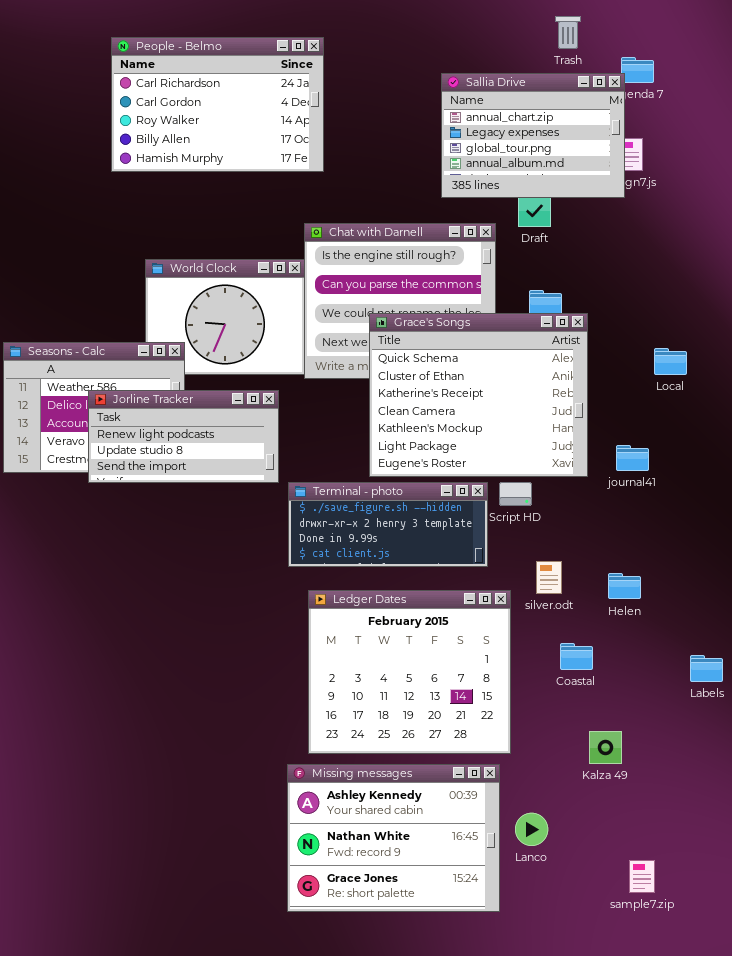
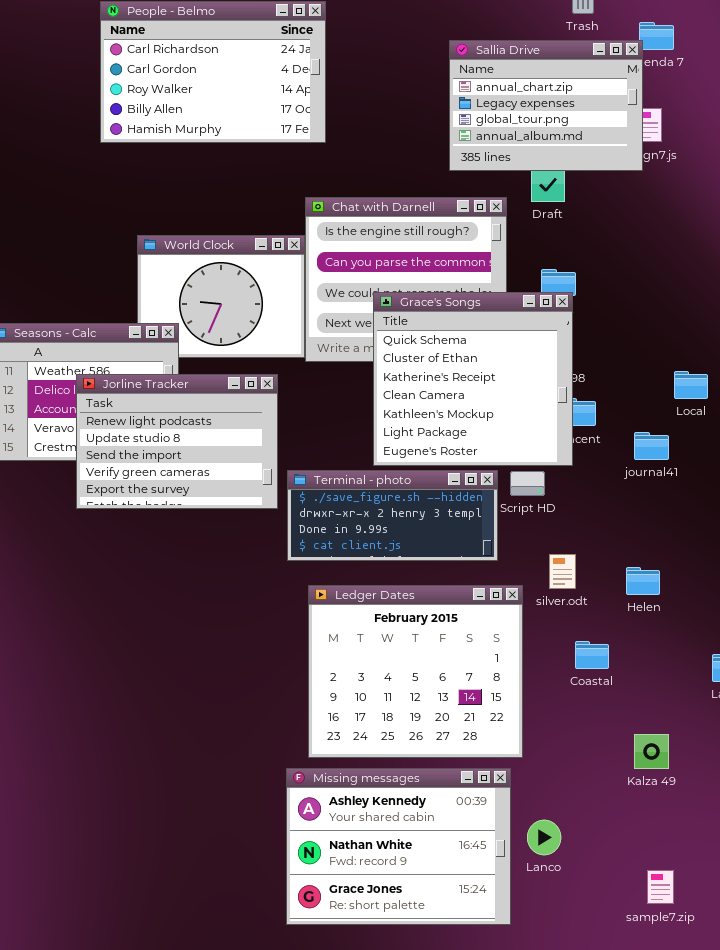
Grace's Songs: [369,313,588,477] -> [373,292,573,466], resized
Local: [654,348,687,375] -> [674,371,708,399], moved
Jorline Tracker: [88,390,279,483] -> [76,374,278,509], resized
Kalza 49: [589,731,622,764] -> [634,734,669,769], moved

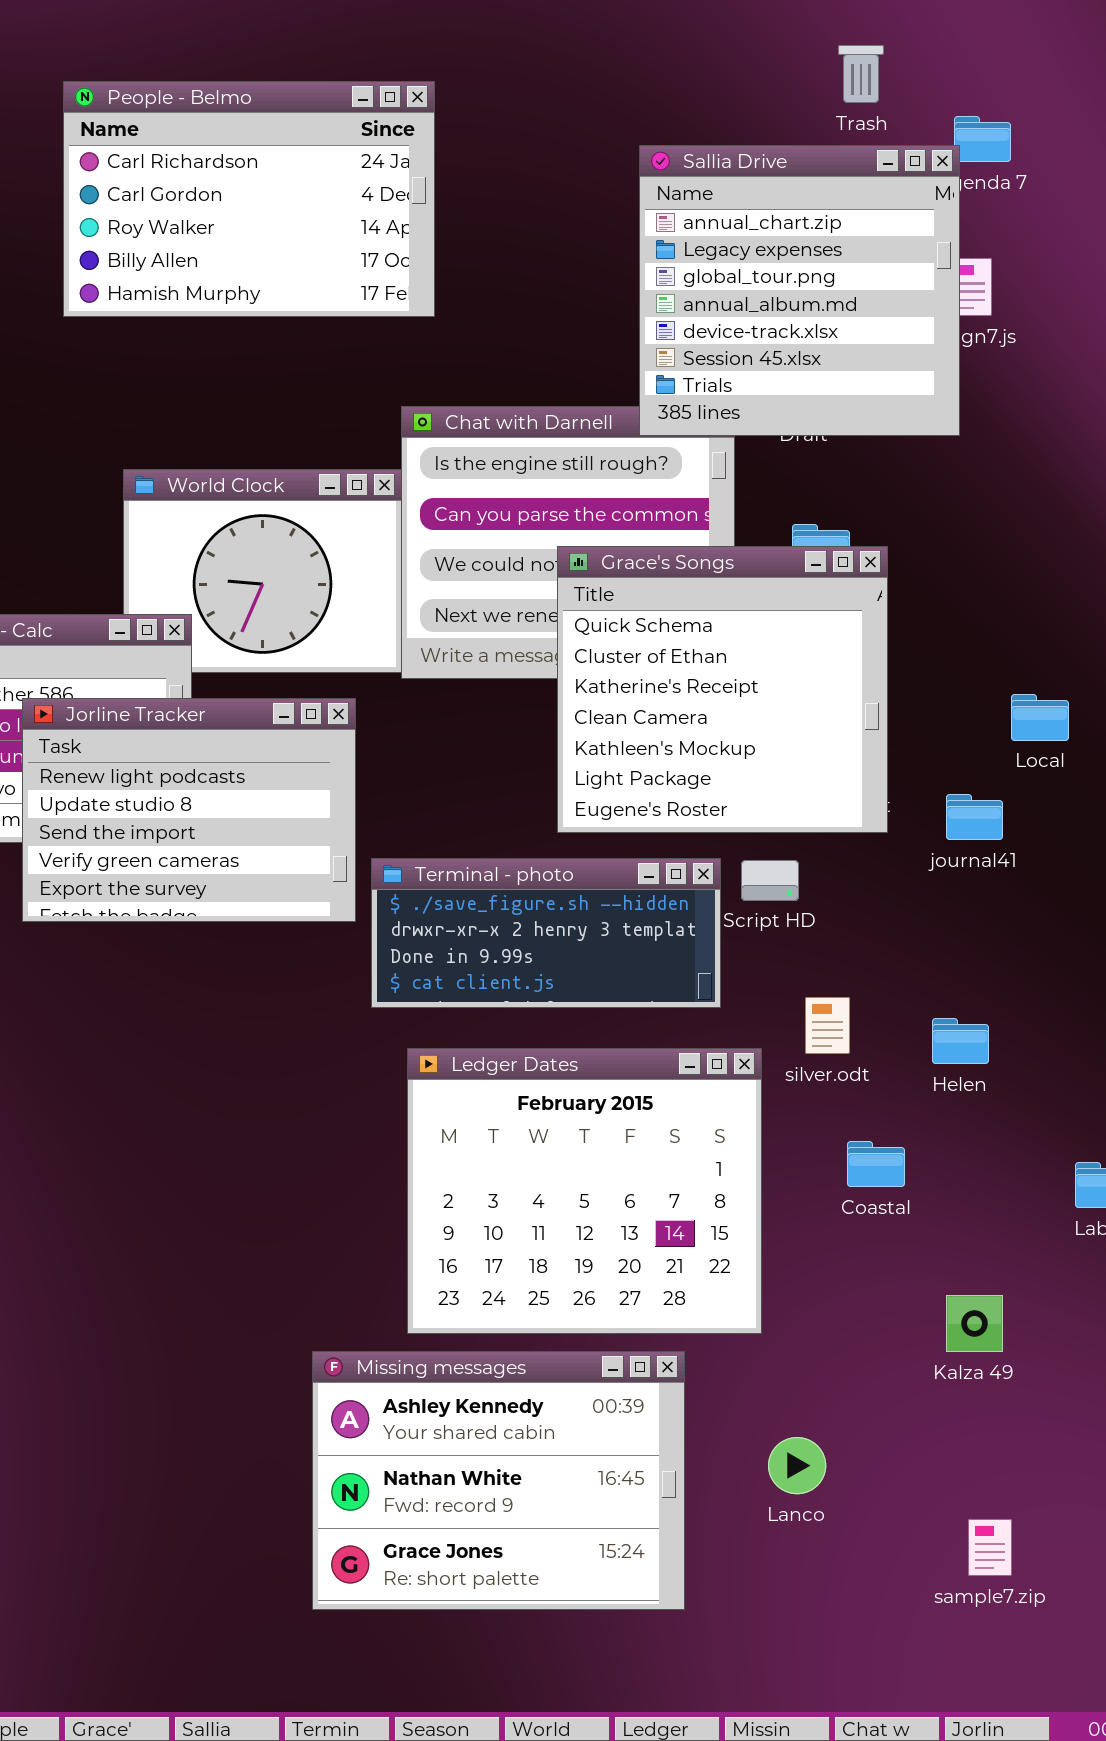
Sallia Drive: [449,40,643,171] -> [639,145,960,436], resized
Grace's Songs: [373,292,573,466] -> [557,546,888,833], moved
Missing messages: [286,768,511,925] -> [312,1351,685,1610], moved

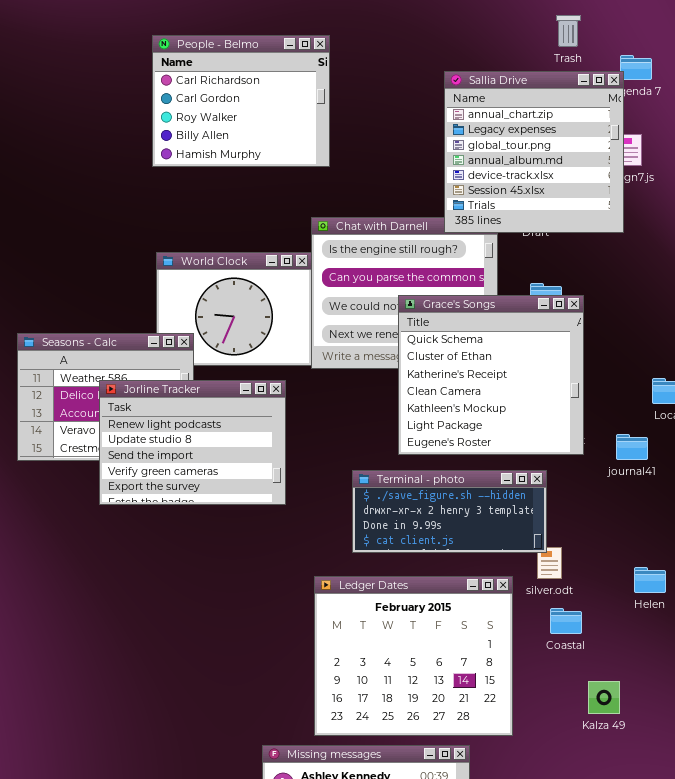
People - Belmo: [63,81,435,317] -> [152,35,330,167], resized
Terminal - photo: [371,858,721,1008] -> [352,470,547,553], moved
Helen: [932,1018,989,1064] -> [634,567,666,593], moved
Coastal: [847,1141,905,1187] -> [550,608,582,634], moved
Kalza 49: [946,1295,1003,1352] -> [588,681,620,714], moved

